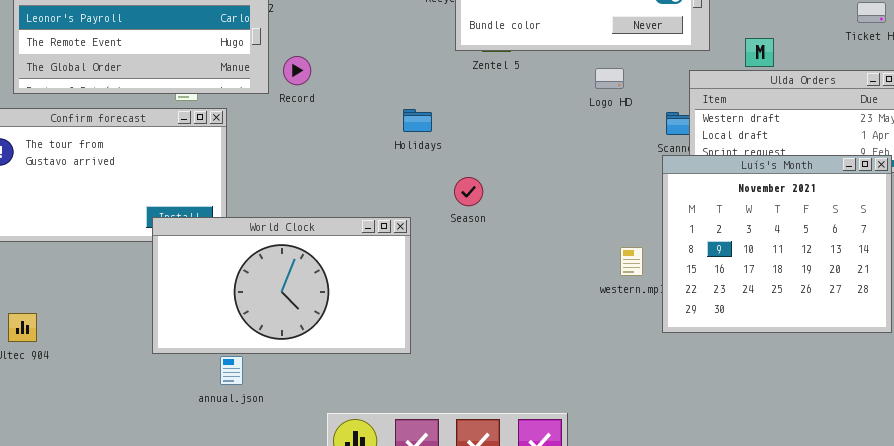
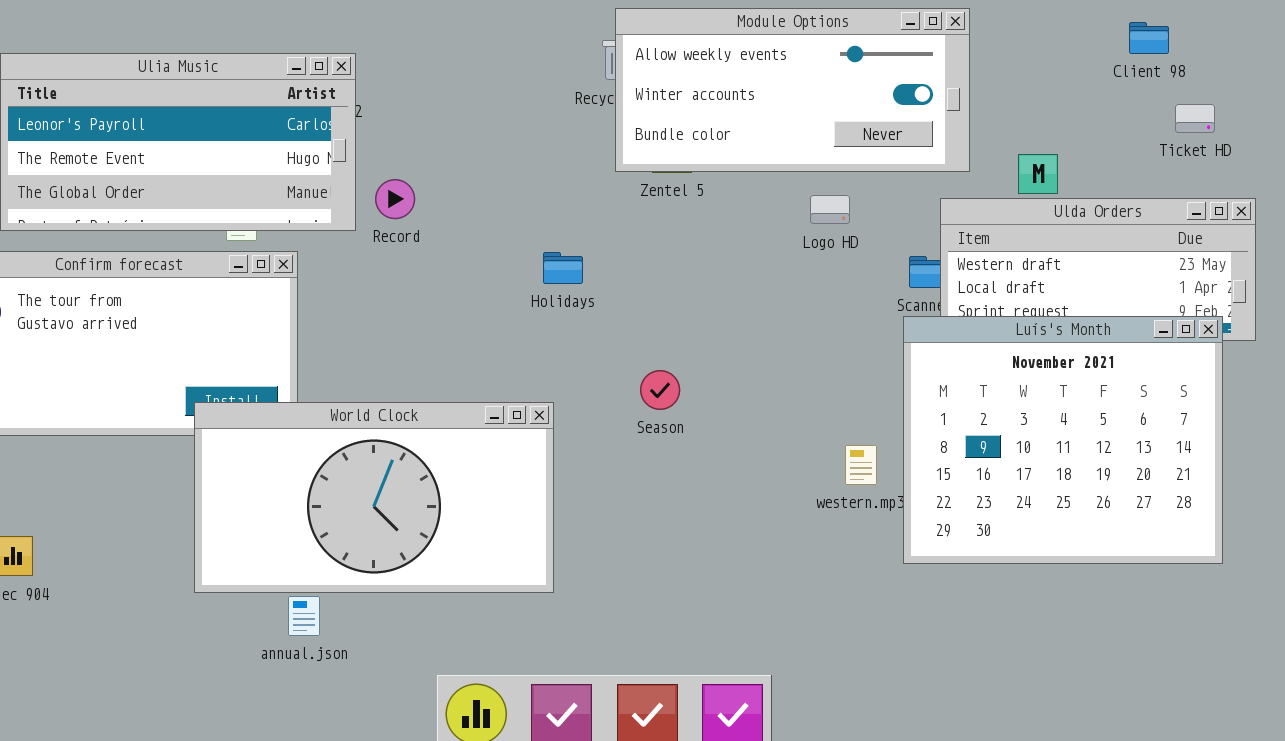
Season: [454,177,483,206] -> [640,370,680,410], moved

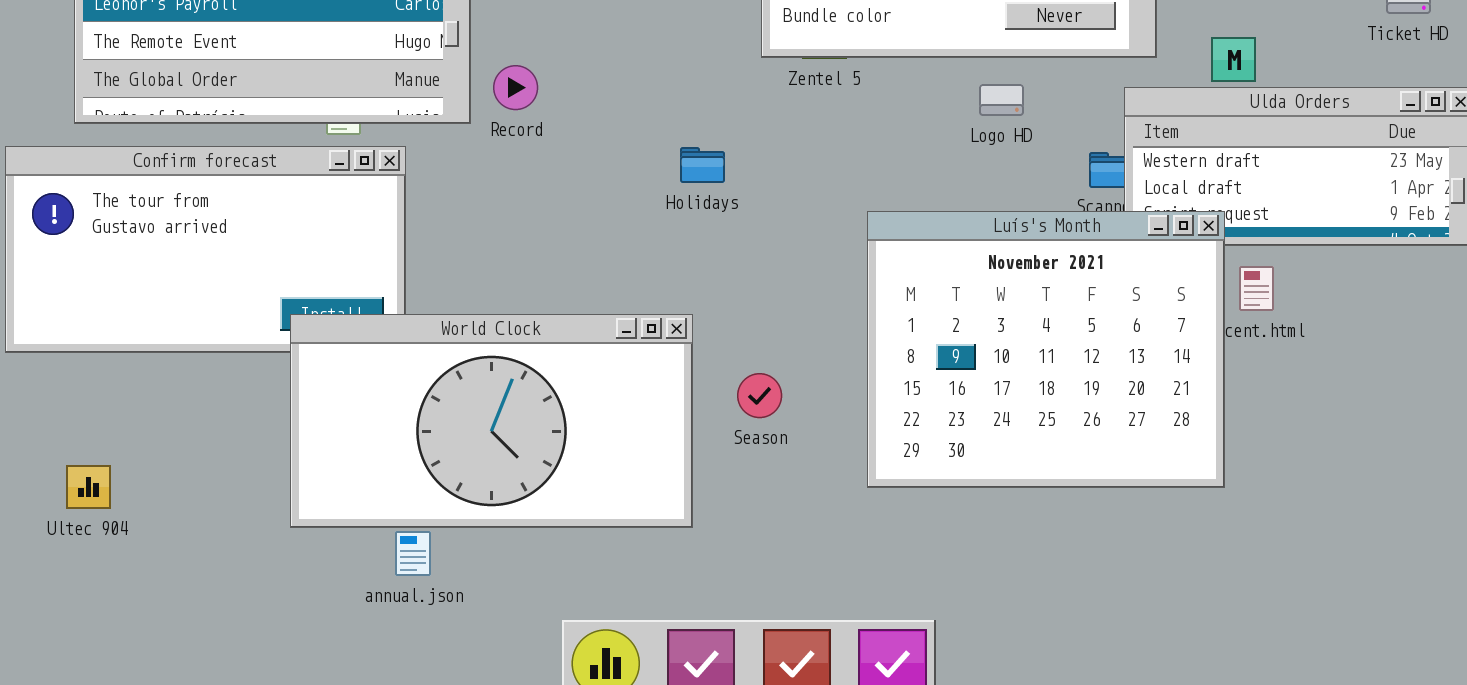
Luís's Month: [903,316,1223,564] -> [867,211,1225,488], moved
Season: [640,370,680,410] -> [737,373,782,418], moved

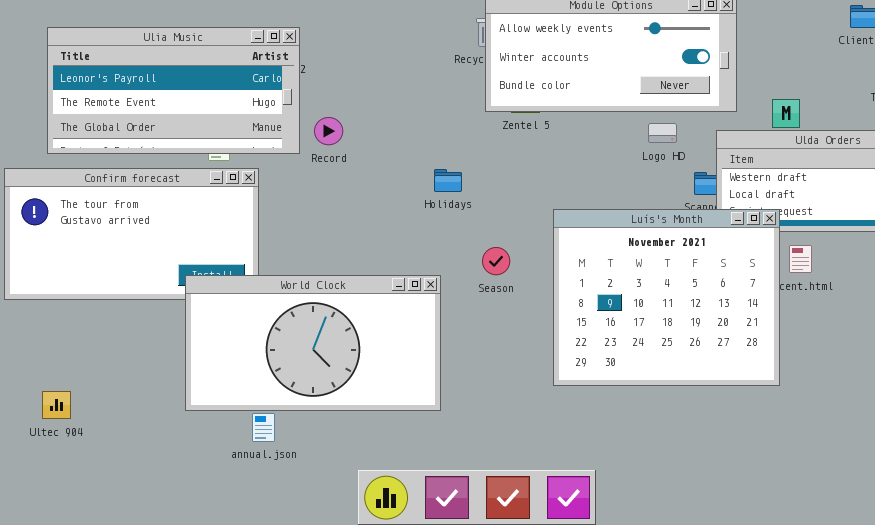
Logo HD: [979,84,1024,116] -> [648,123,677,143], moved
Season: [737,373,782,418] -> [482,247,510,275], moved
Ultec 904: [66,465,111,509] -> [42,391,71,419], moved

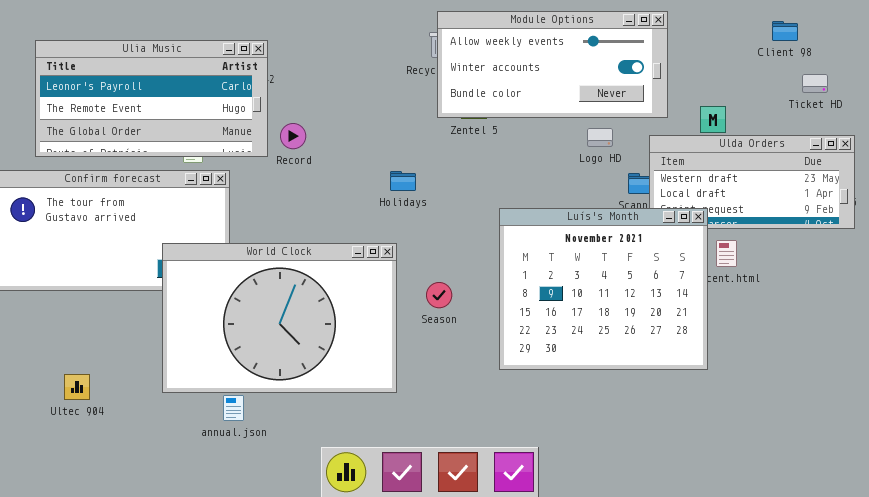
Season: [482,247,510,275] -> [426,282,452,308], moved
World Clock: [185,275,441,411] -> [162,243,397,393], resized
Ultec 904: [42,391,71,419] -> [64,374,90,400], moved

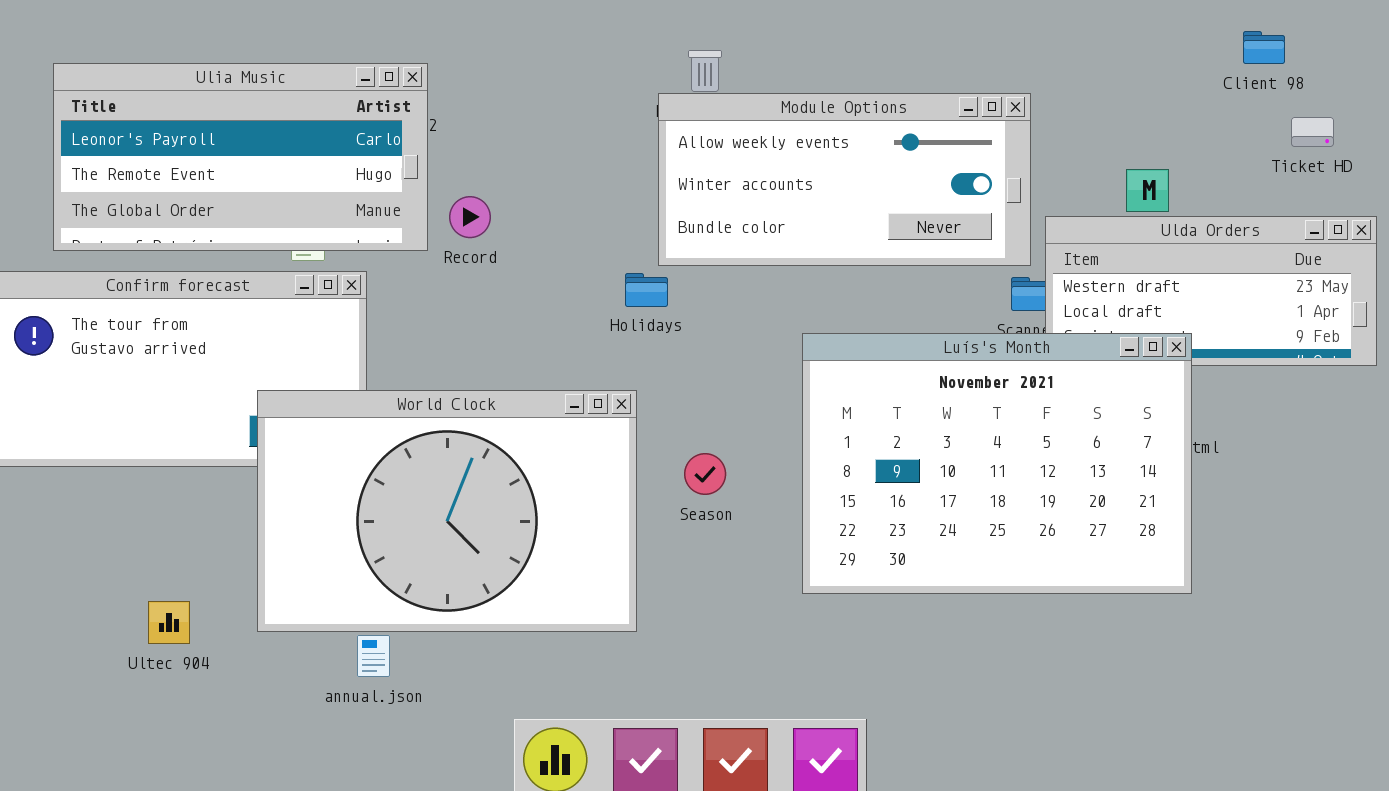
Module Options: [437,11,668,118] -> [658,93,1031,266], moved
Luís's Month: [499,208,708,370] -> [802,333,1192,594], resized
Ultec 904: [64,374,90,400] -> [148,601,190,644], moved

